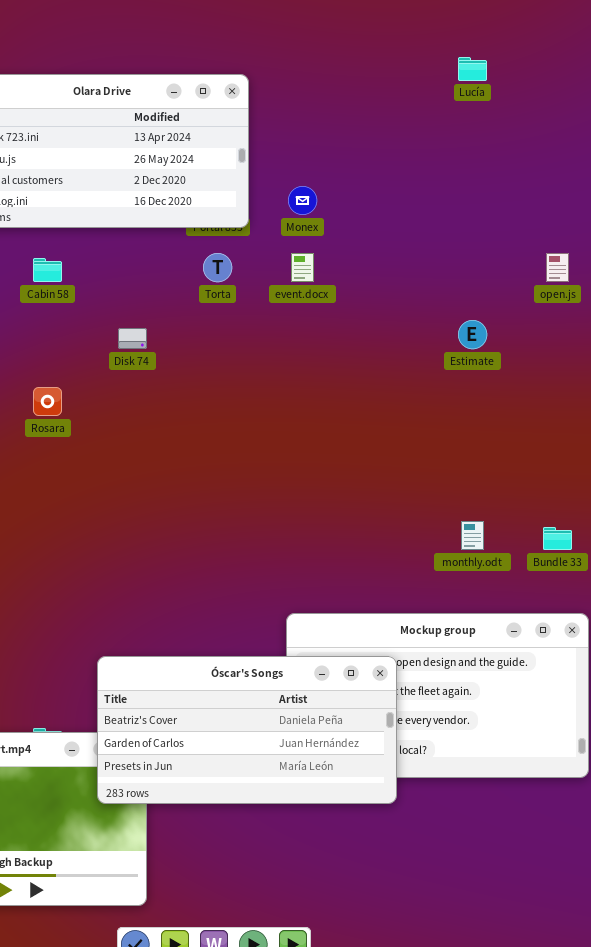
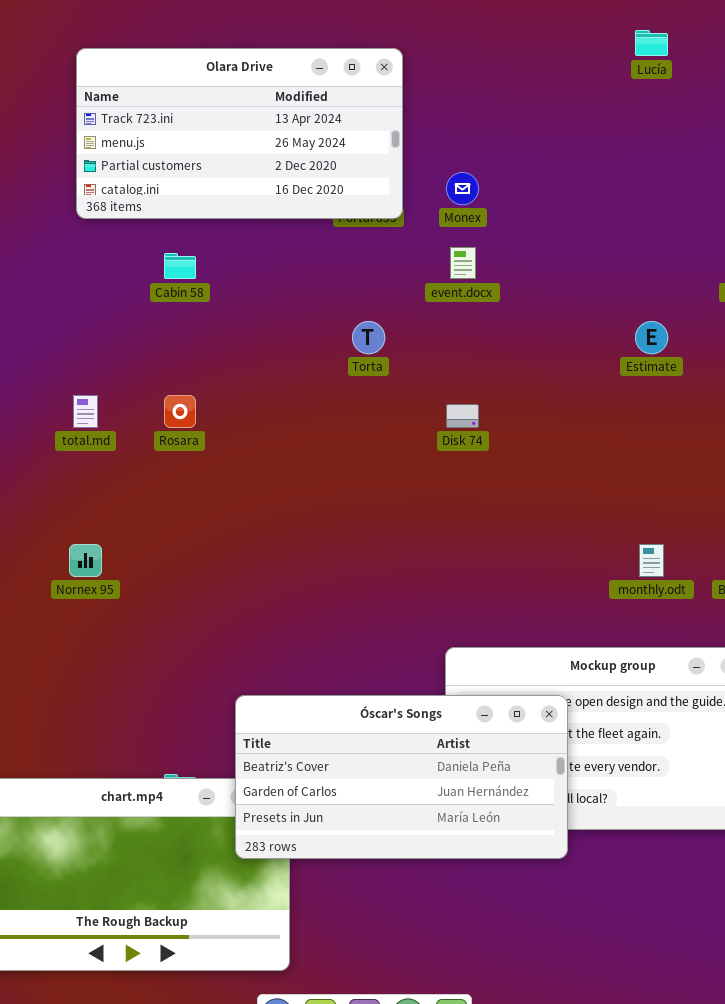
Torta: [203,253,232,282] -> [352,321,385,354], moved
Disk 74: [118,328,147,349] -> [446,404,479,428], moved

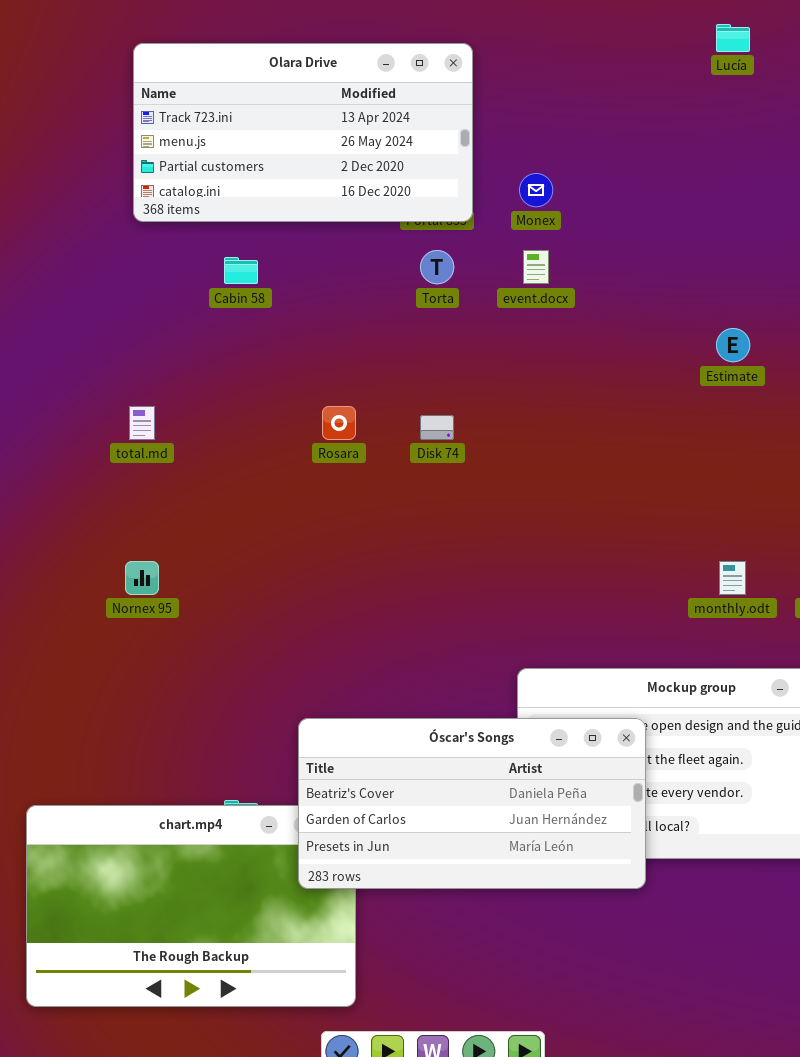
Torta: [352,321,385,354] -> [420,250,454,284], moved
Rosara: [164,395,196,428] -> [322,406,356,440], moved
Disk 74: [446,404,479,428] -> [420,415,454,440], moved

